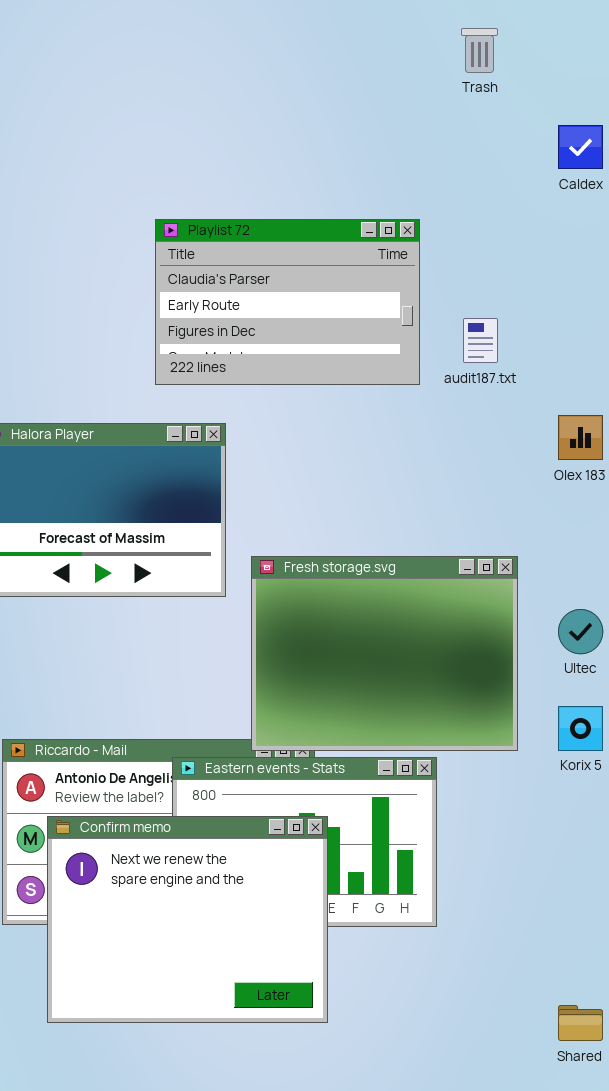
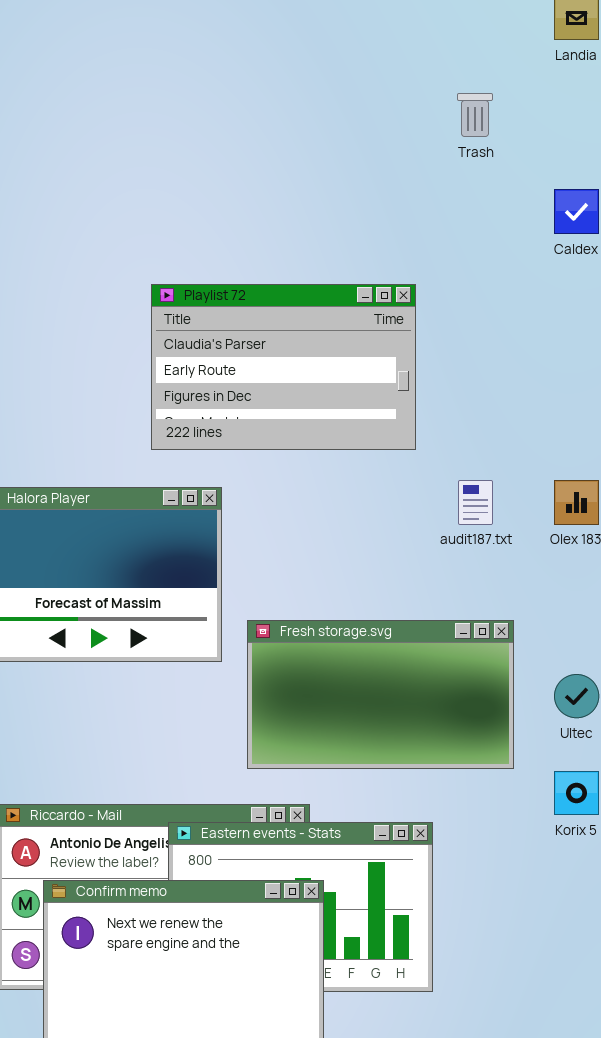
audit187.txt: [463,318,498,363] -> [458,480,493,525], moved
Fresh storage.svg: [251,556,518,751] -> [247,620,514,769], resized

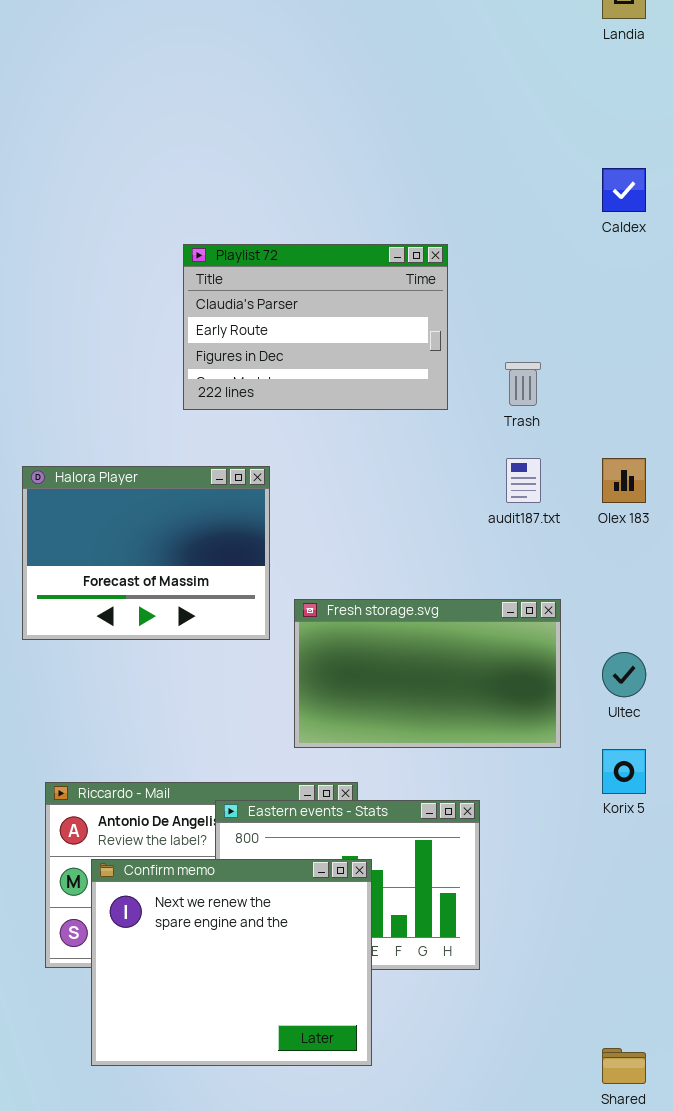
Trash: [457,93,493,137] -> [505,362,541,406], moved
Playlist 72: [151,284,416,450] -> [183,244,448,410], moved

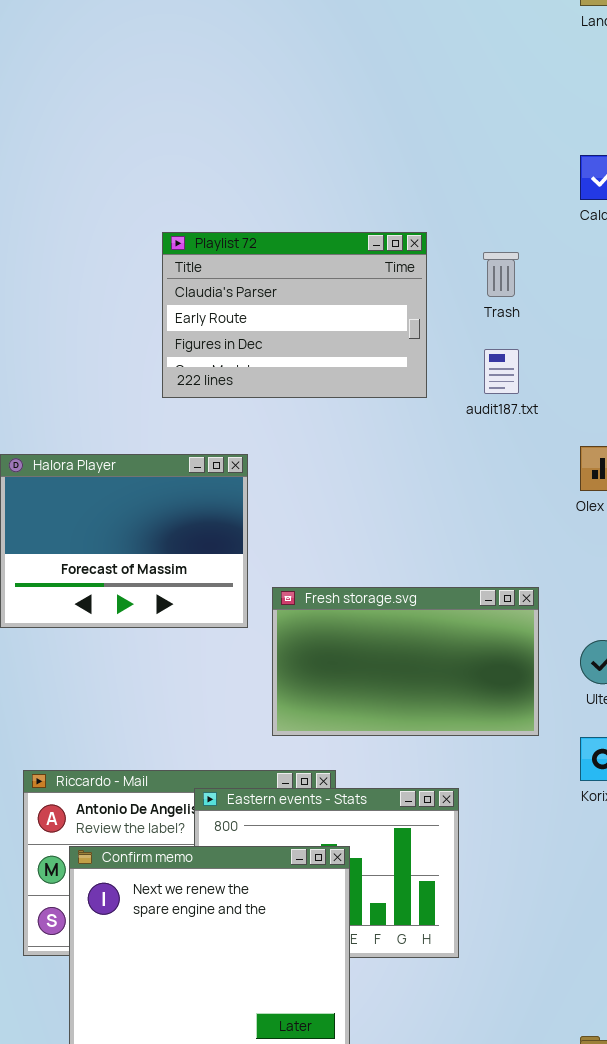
Trash: [505,362,541,406] -> [483,252,519,297], moved
audit187.txt: [506,458,541,503] -> [484,349,519,394], moved

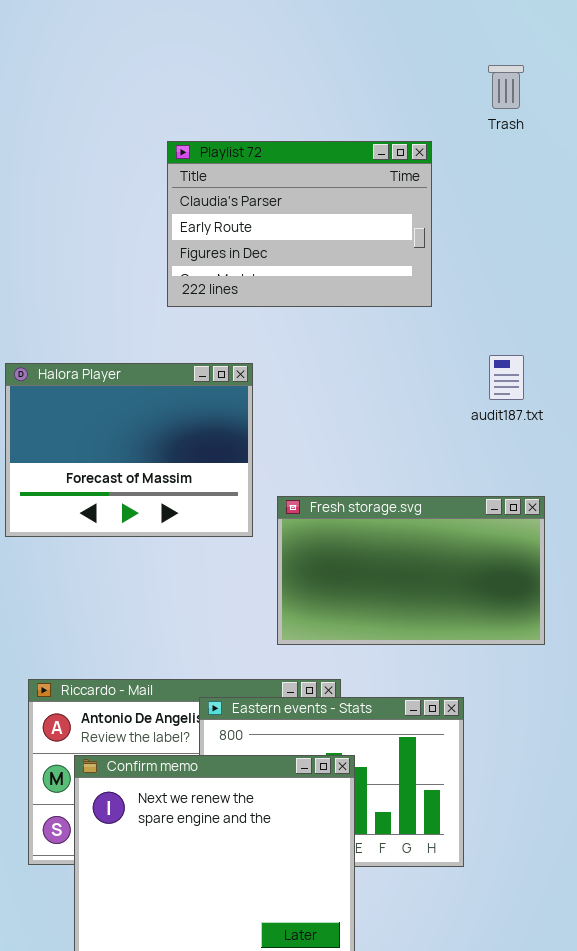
Trash: [483,252,519,297] -> [488,65,524,109], moved
audit187.txt: [484,349,519,394] -> [489,355,524,400], moved

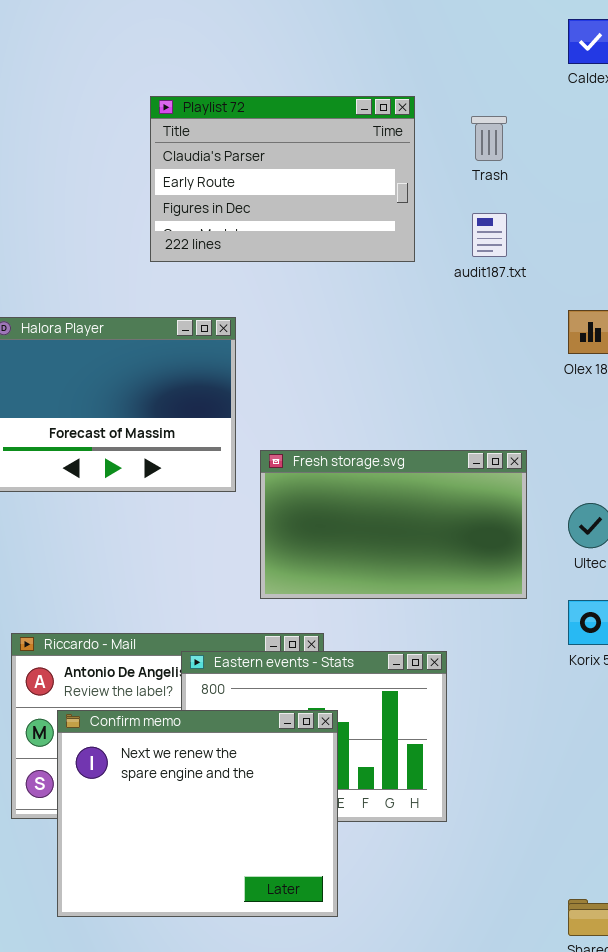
Trash: [488,65,524,109] -> [471,116,507,161], moved
audit187.txt: [489,355,524,400] -> [472,213,507,257], moved

